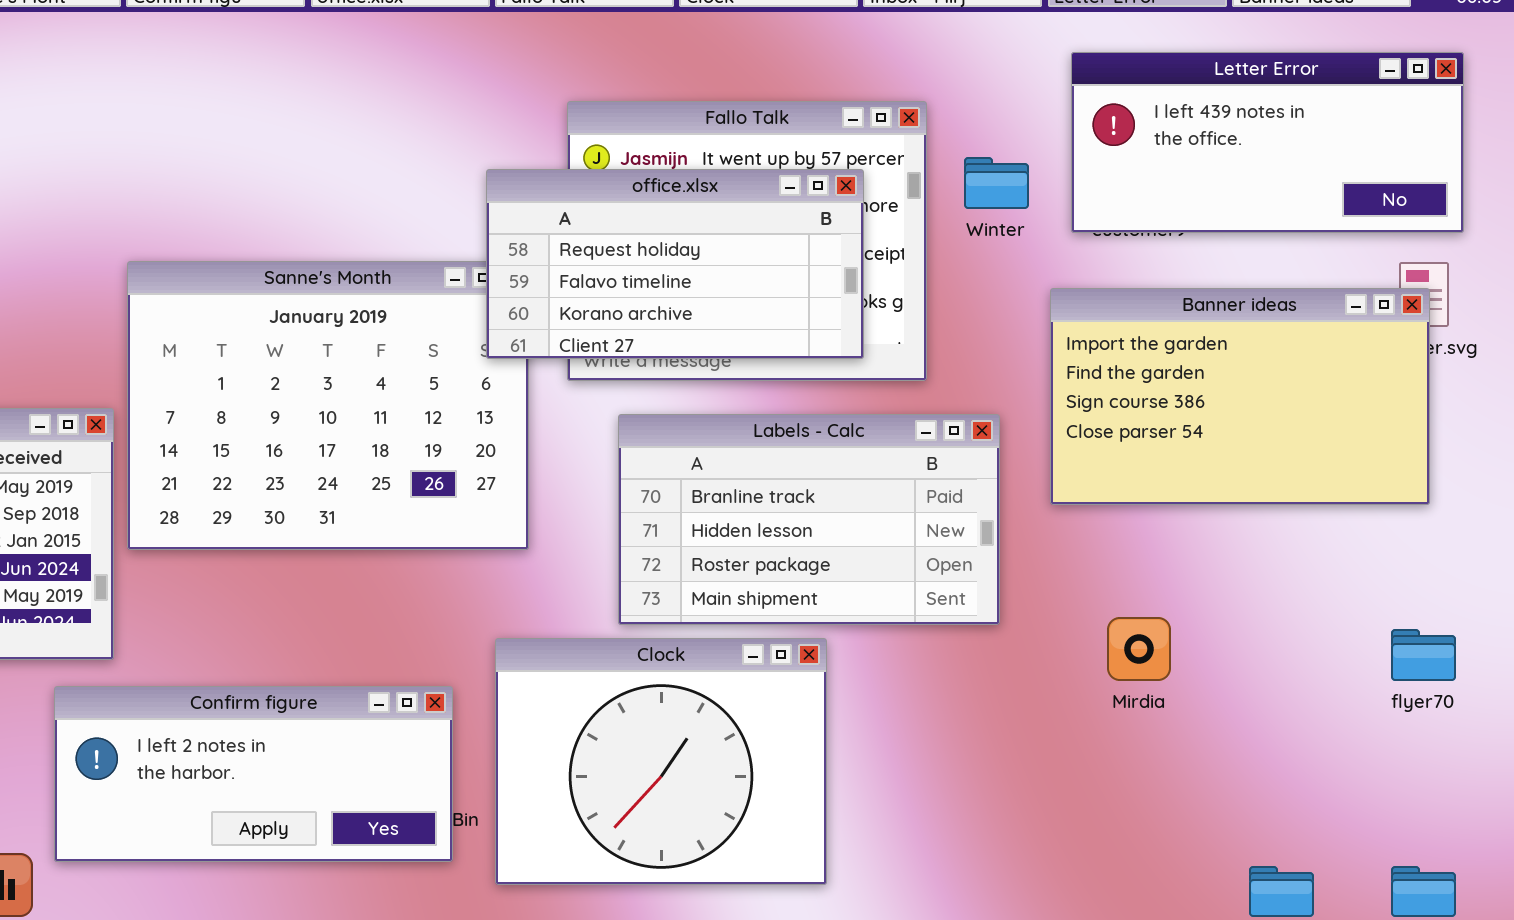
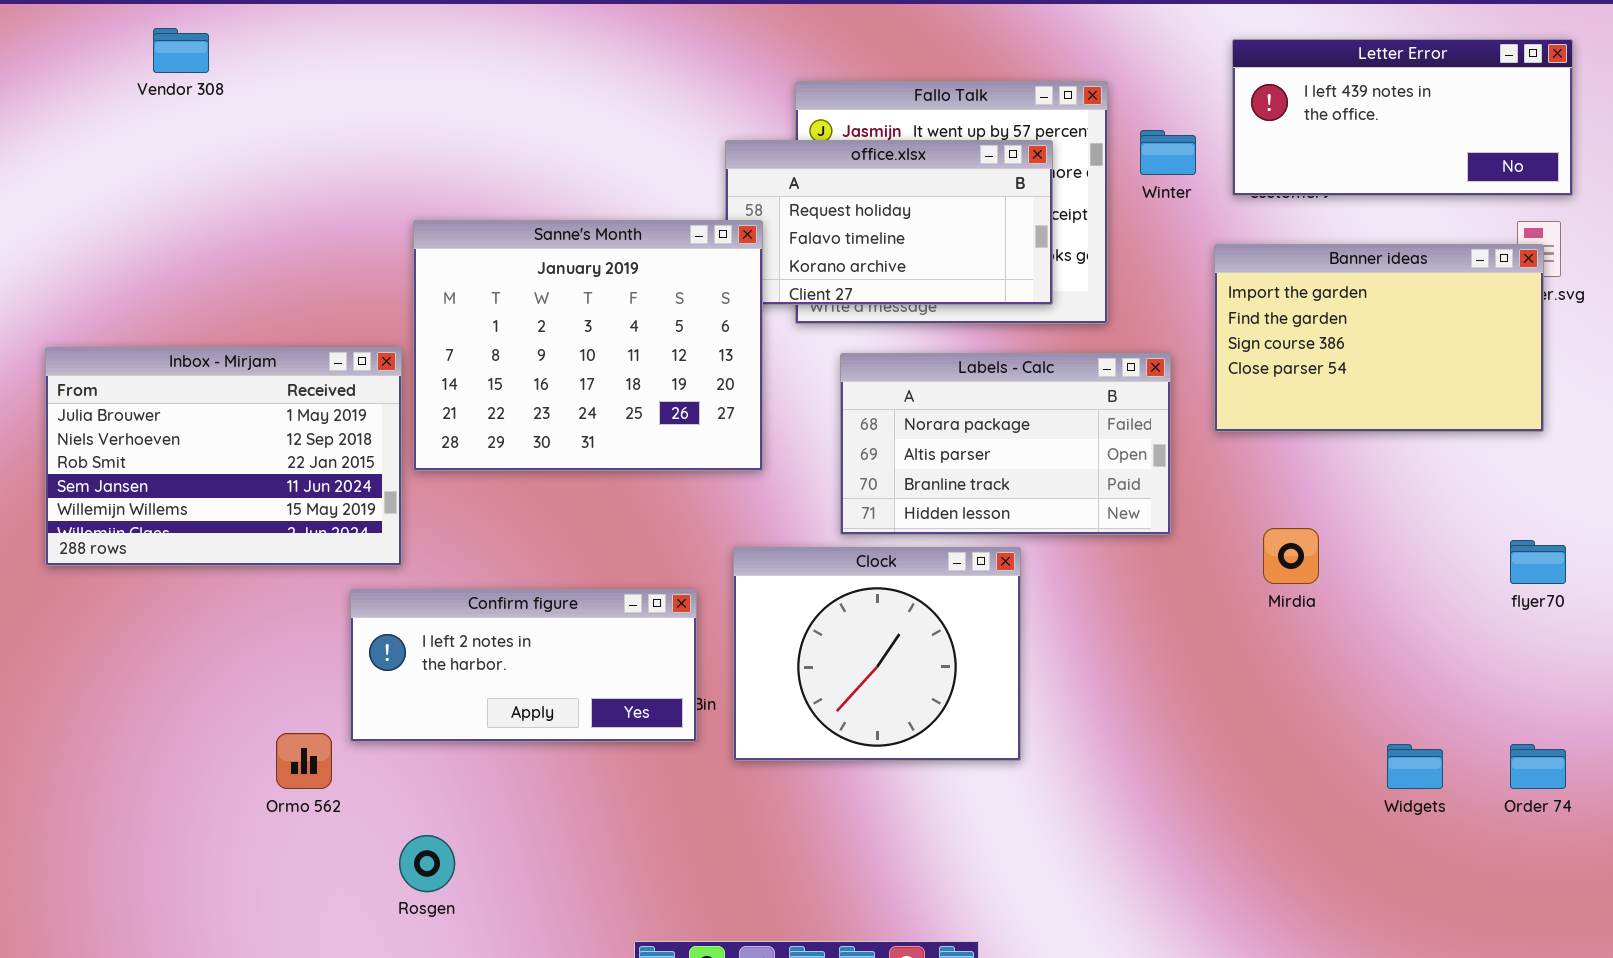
Sanne's Month: [127,261,529,550] -> [413,220,763,471], raised
Labels - Calc: [618,414,1000,625] -> [840,353,1171,535], scrolled up 2 rows

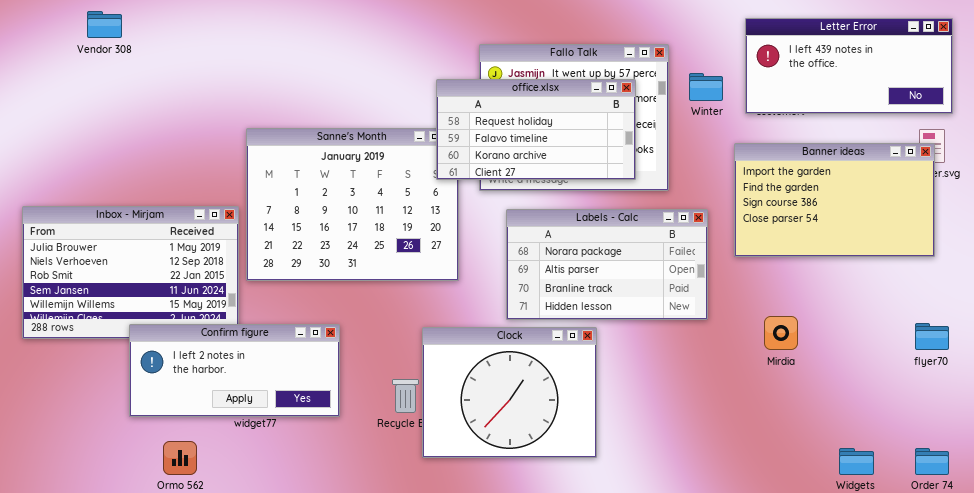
office.xlsx: [725,140,1053,305] -> [436,79,636,180], raised
Clock: [733,547,1021,761] -> [422,327,597,458], moved
Confirm figure: [350,589,697,742] -> [129,324,340,417], moved

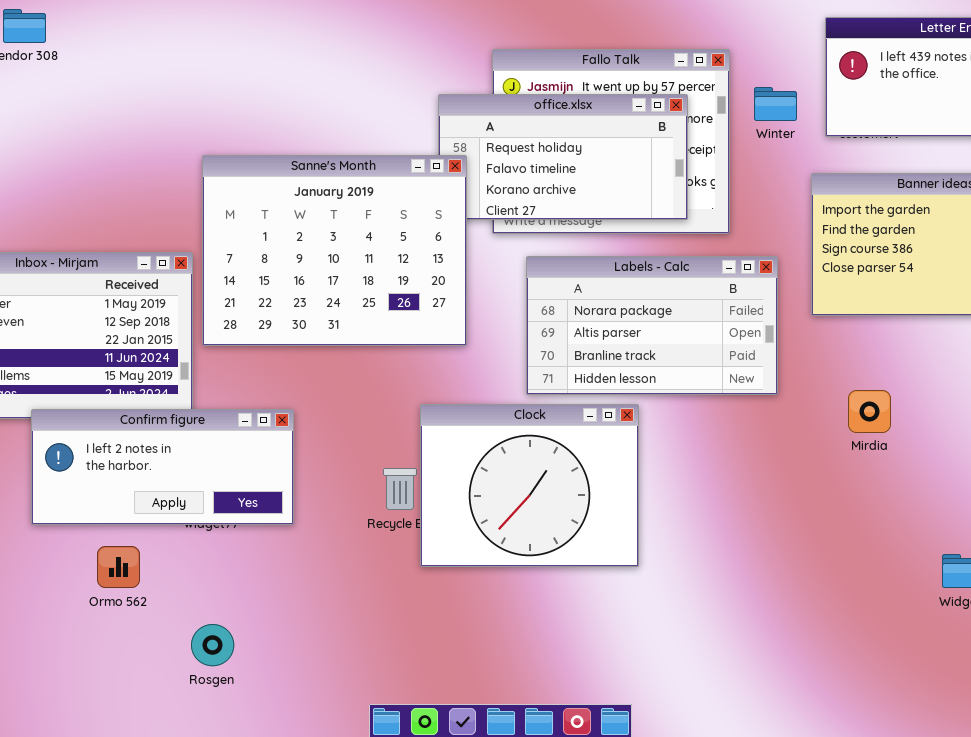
Sanne's Month: [246,128,459,281] -> [202,155,467,346], raised
Confirm figure: [129,324,340,417] -> [31,409,294,525], moved

